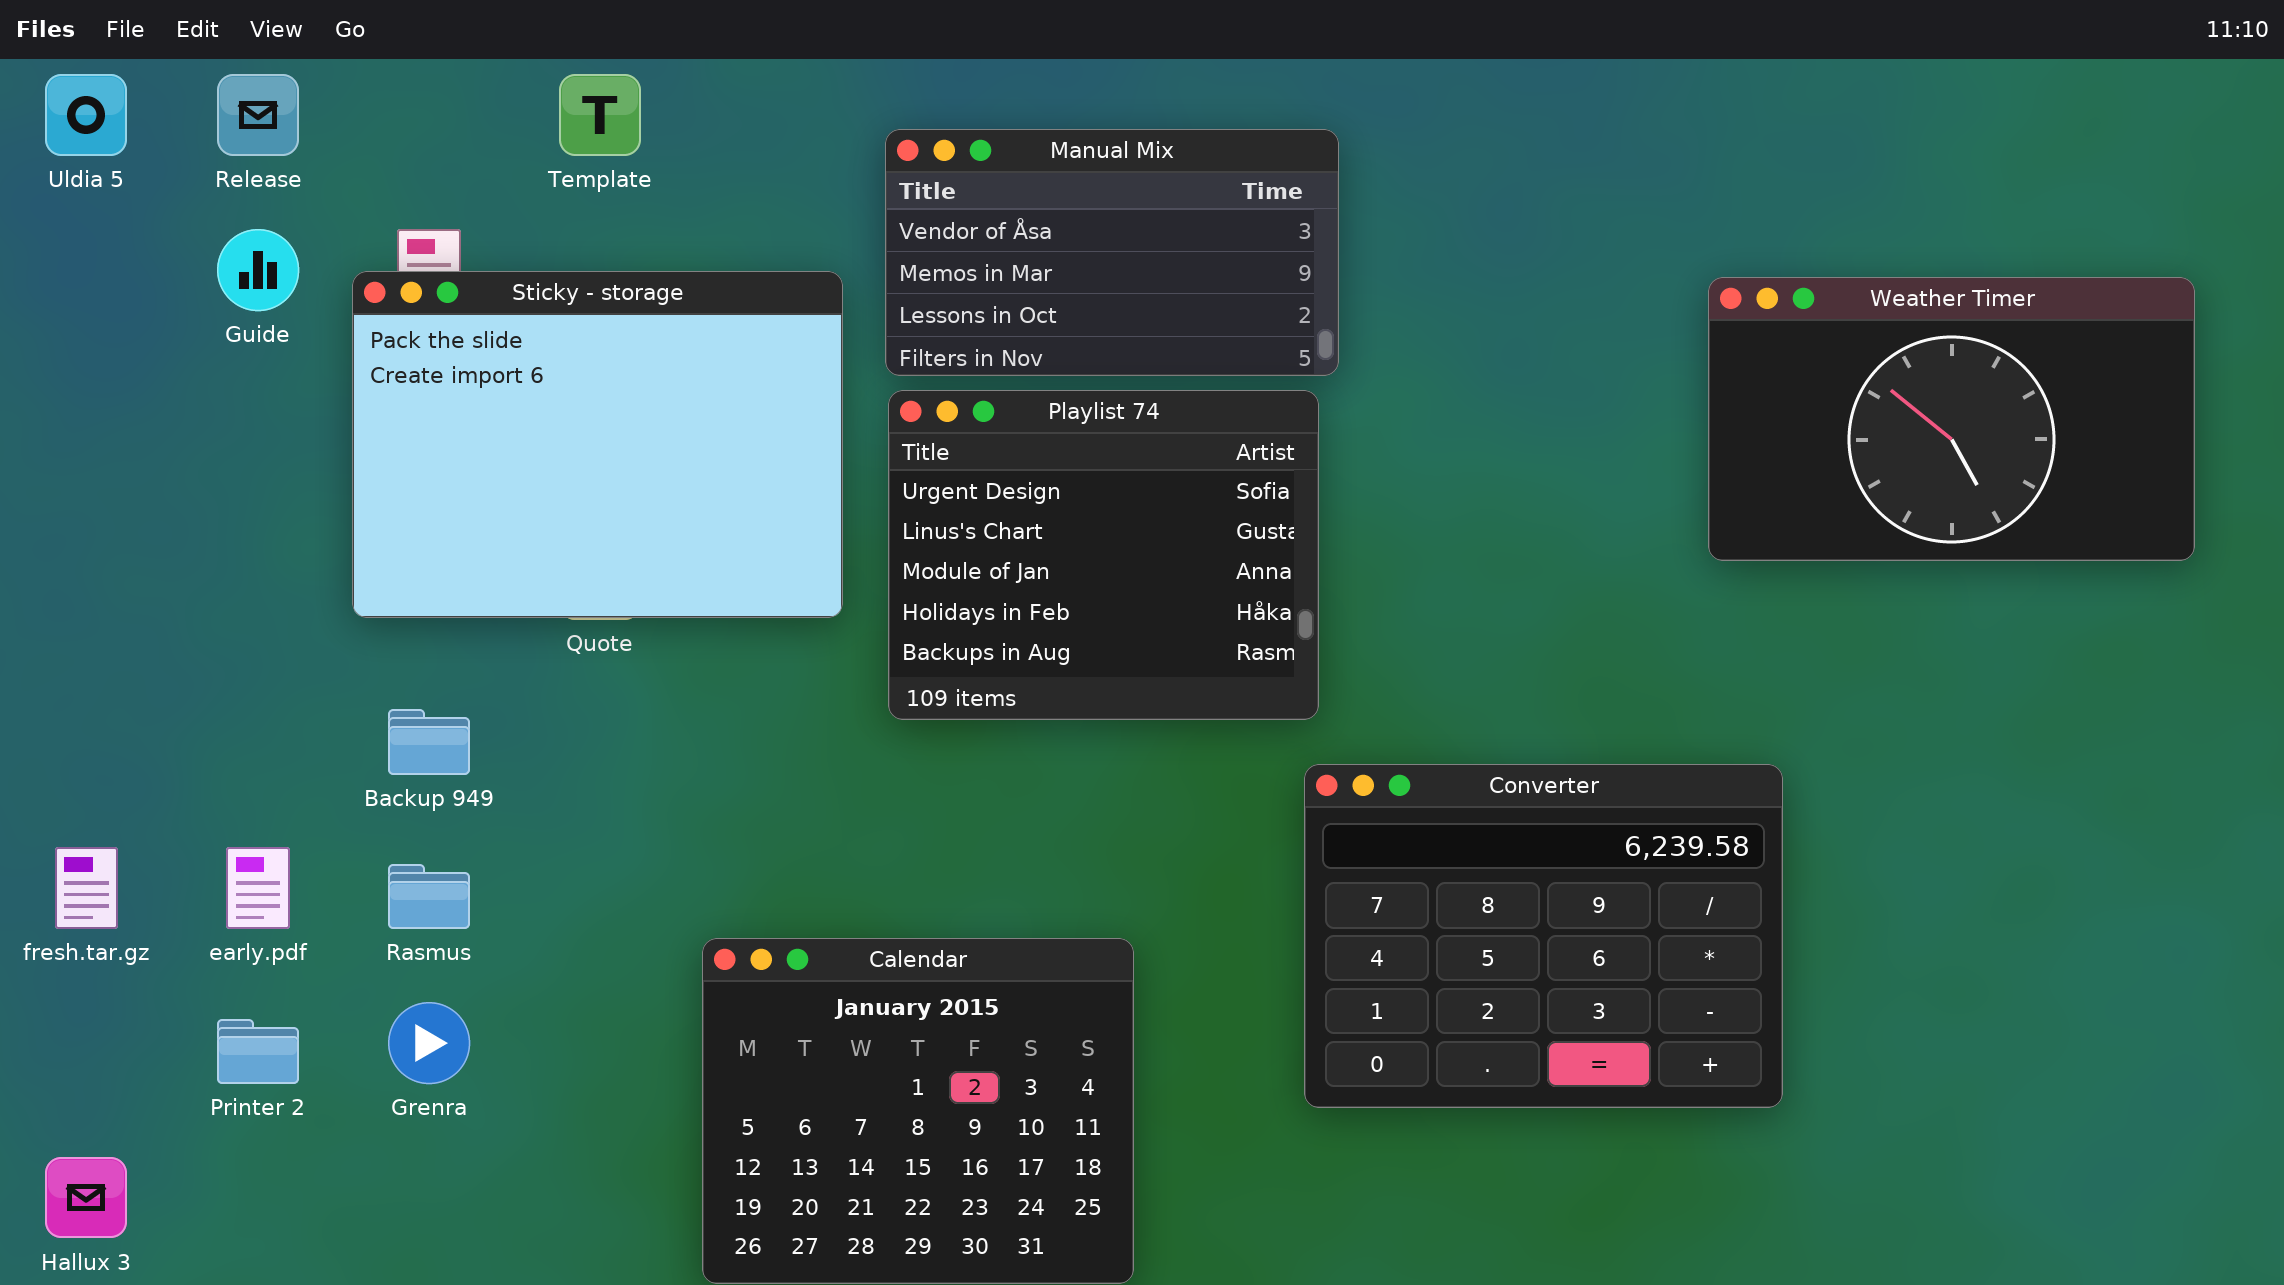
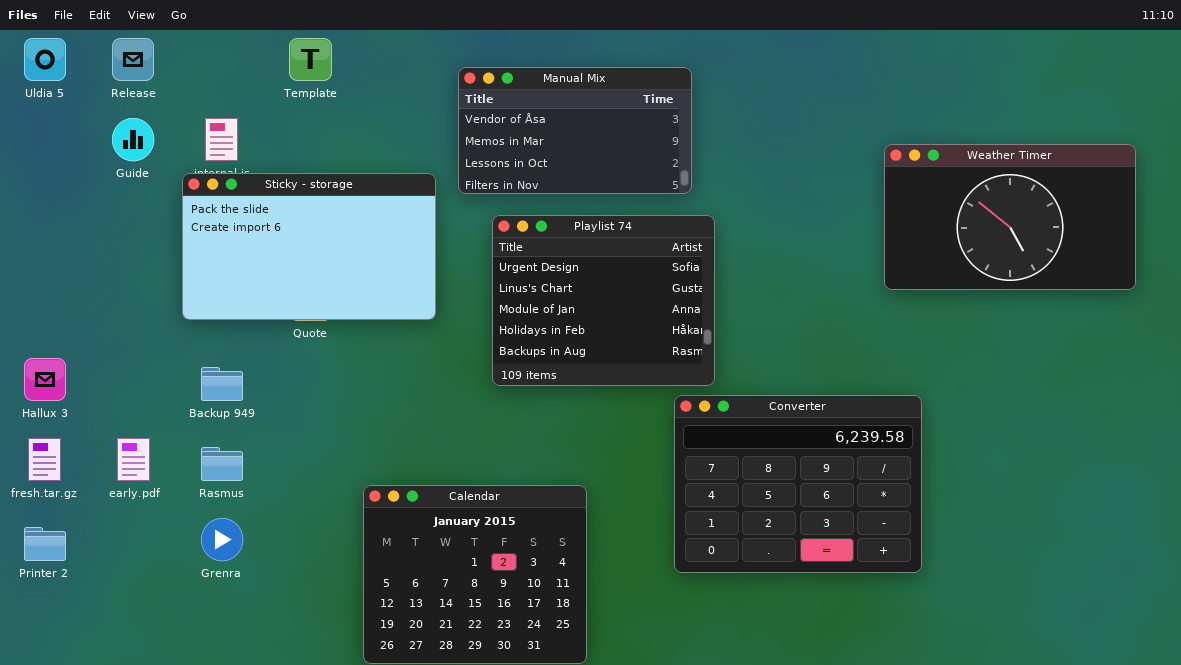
Sticky - storage: [352,271,843,618] -> [182,173,436,320], resized
Playlist 74: [888,390,1319,720] -> [492,215,715,386], moved
Printer 2: [217,1019,299,1084] -> [24,527,66,561], moved
Hallux 3: [45,1157,127,1238] -> [24,358,66,401], moved

